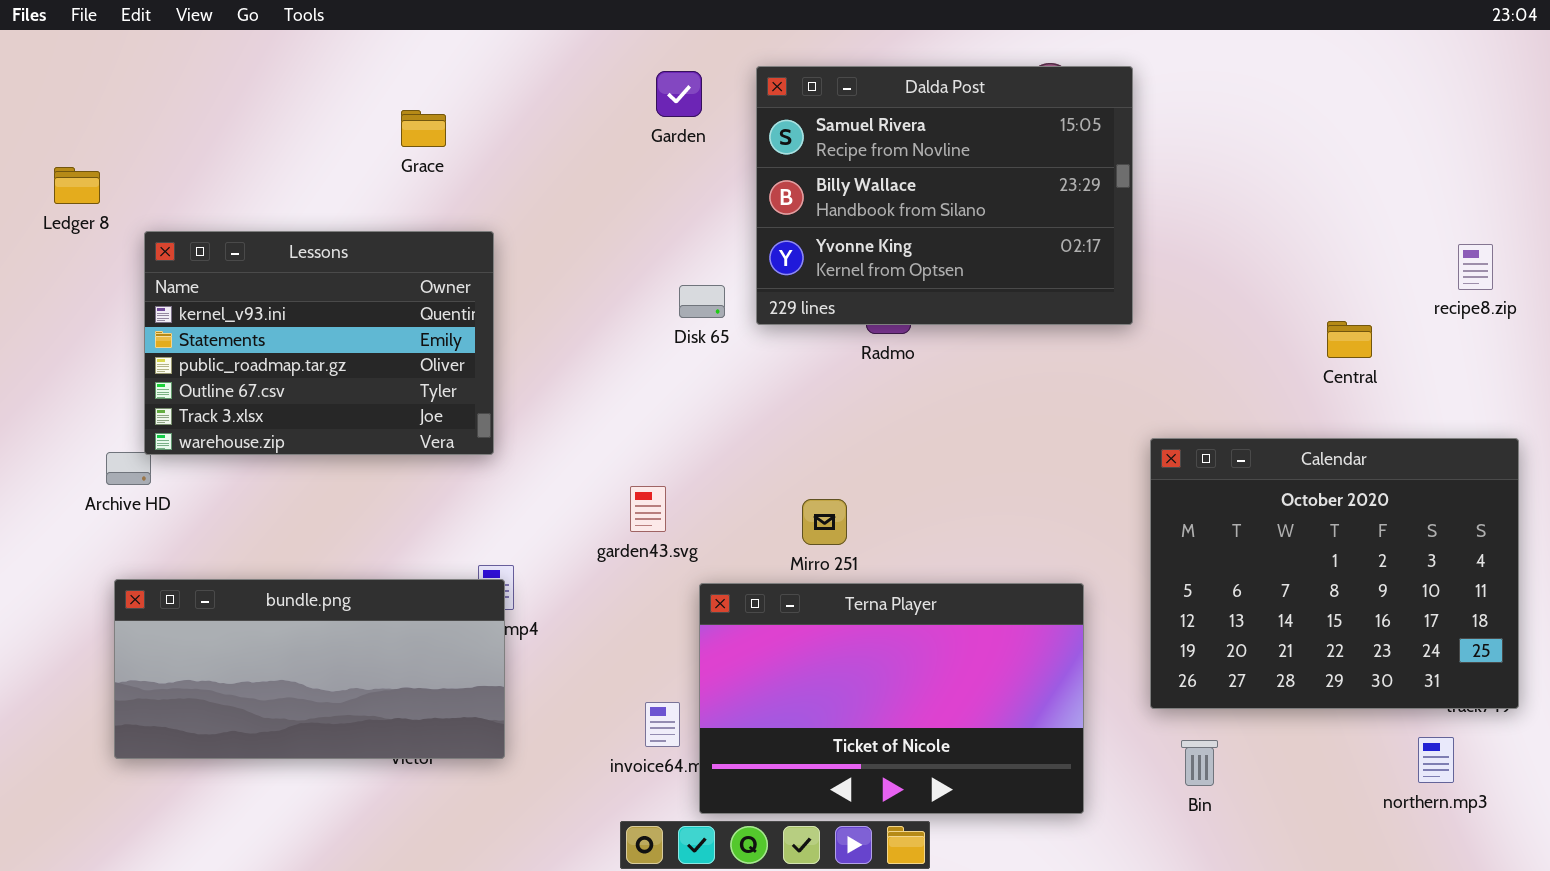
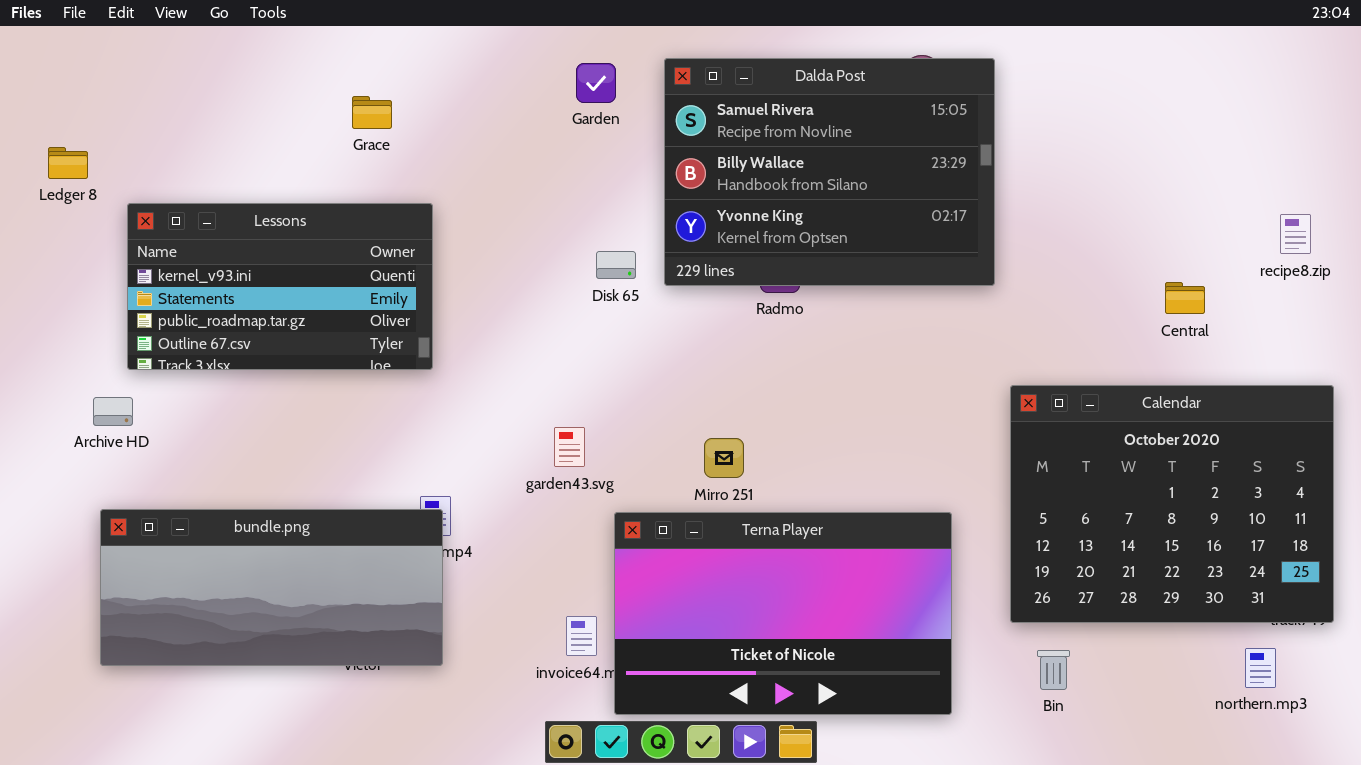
Lessons: [144,231,494,455] -> [127,203,433,370], resized

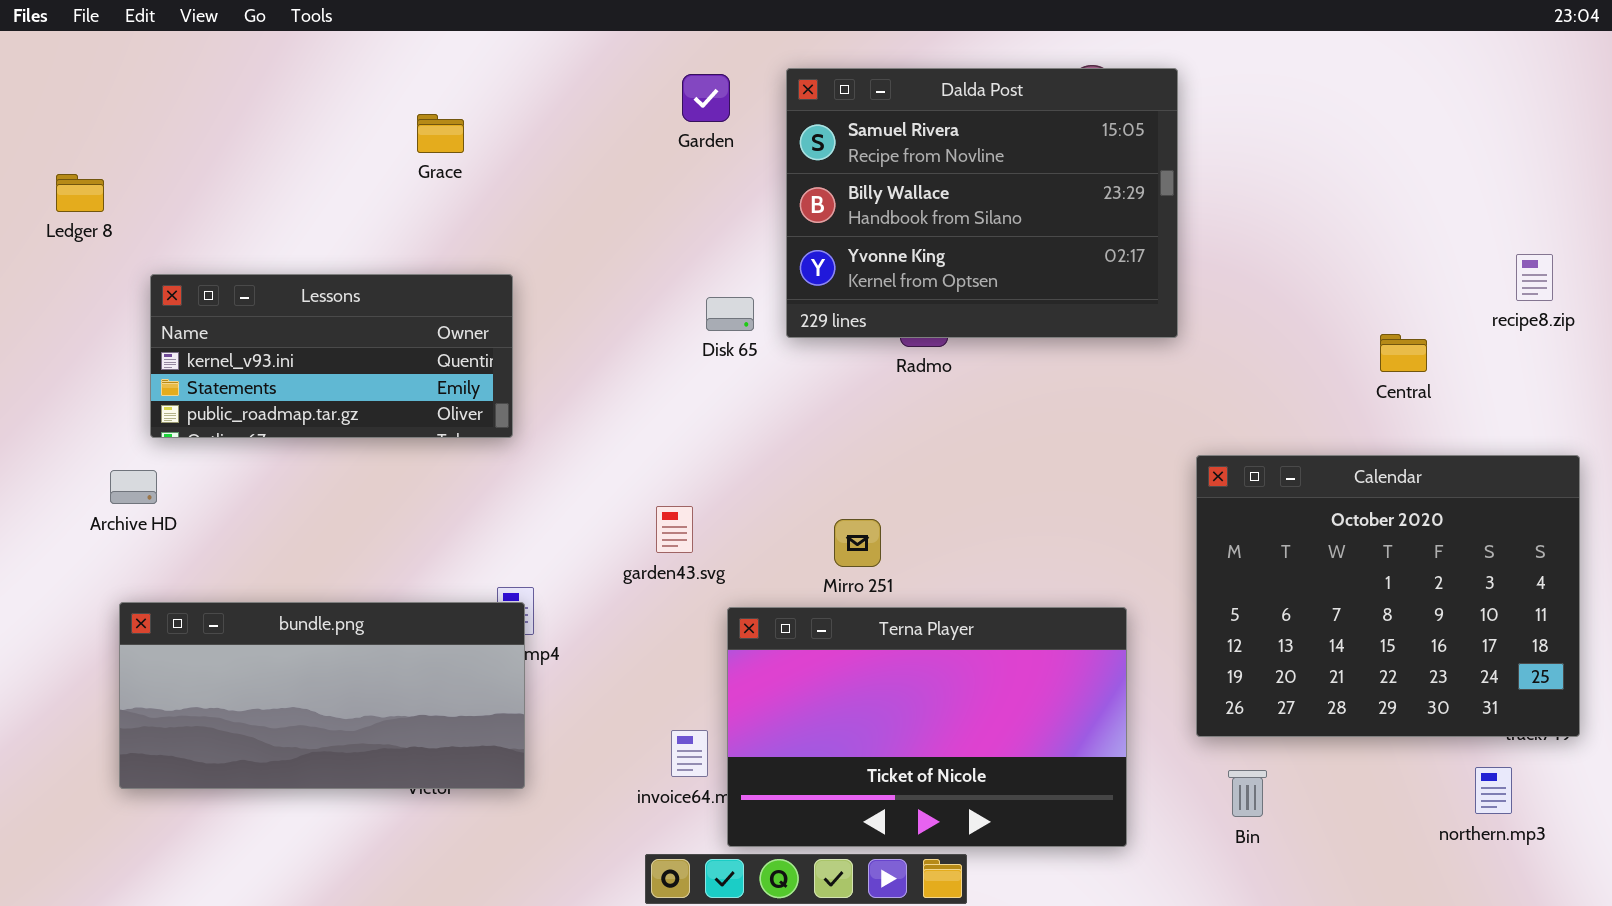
Lessons: [127,203,433,370] -> [150,274,513,438], resized

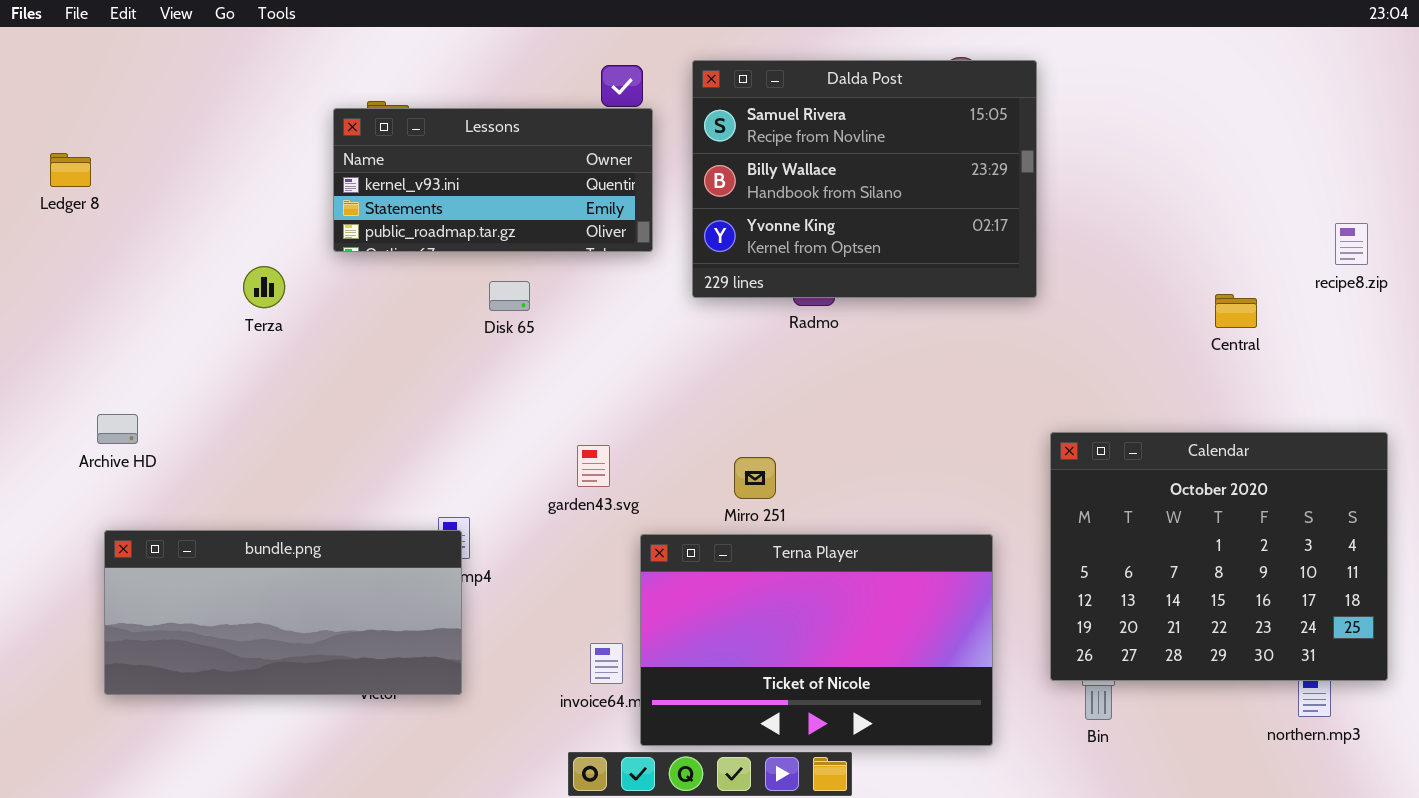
Lessons: [150,274,513,438] -> [333,108,653,252], moved
Disk 65: [706,297,754,331] -> [489,281,530,311], moved
Calendar: [1196,455,1580,737] -> [1050,432,1388,681], moved

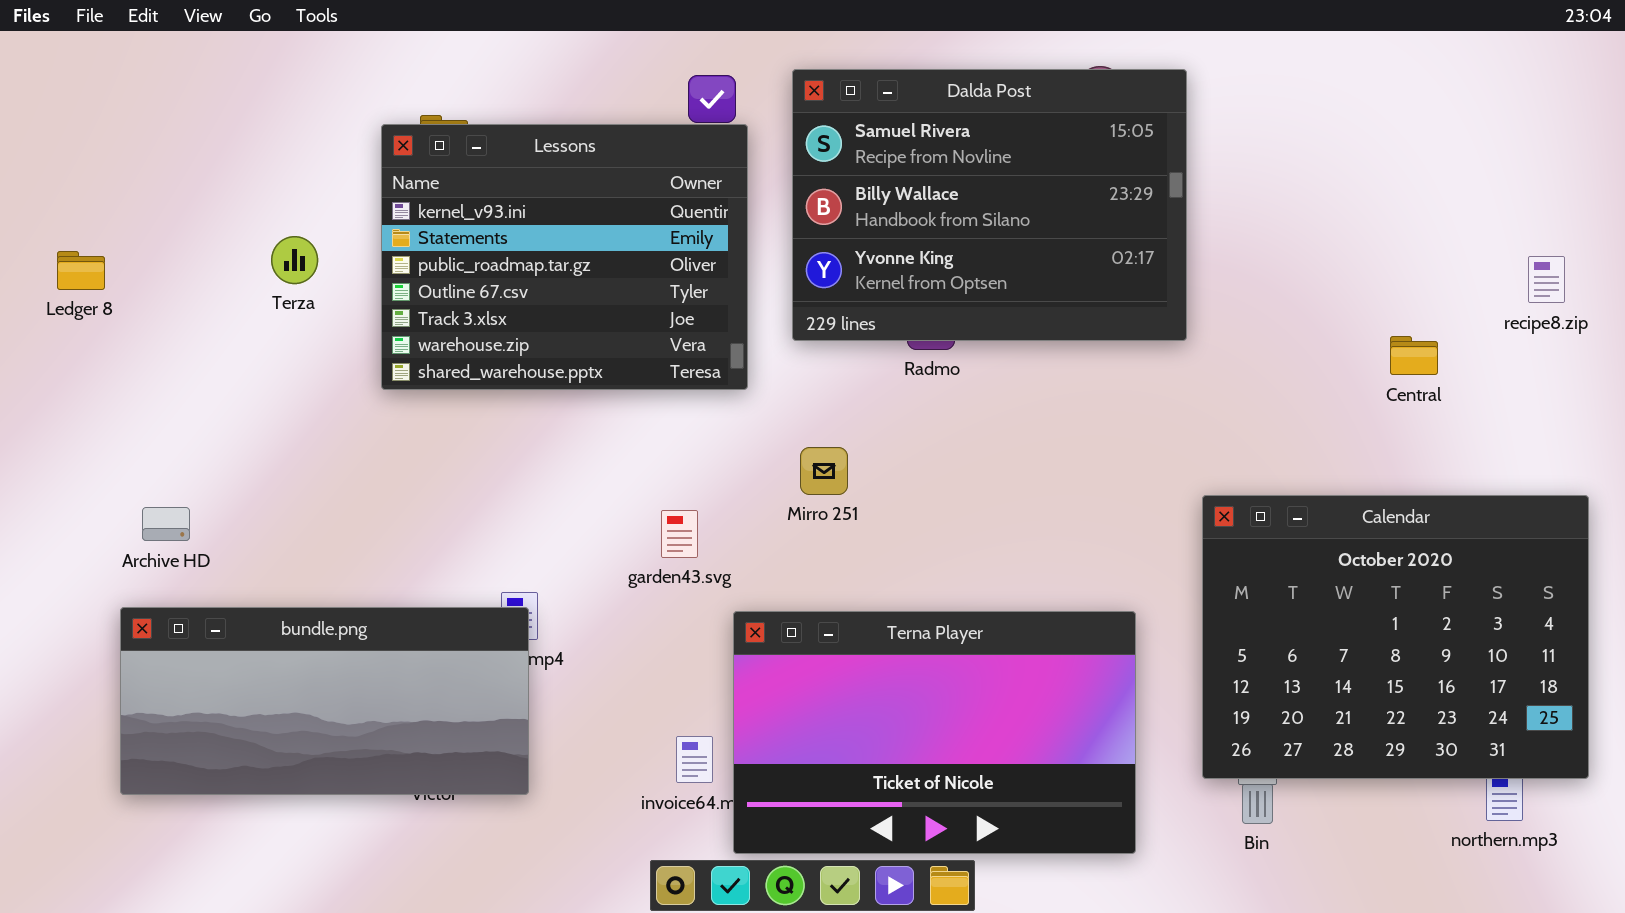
Lessons: [333,108,653,252] -> [381,124,748,390], resized
Ledger 8: [50,153,91,187] -> [57,251,105,290], moved
Terza: [243,266,285,308] -> [271,236,318,284], moved
Archive HD: [97,414,138,444] -> [142,507,190,541], moved
Mirro 251: [734,457,776,499] -> [800,447,848,495], moved

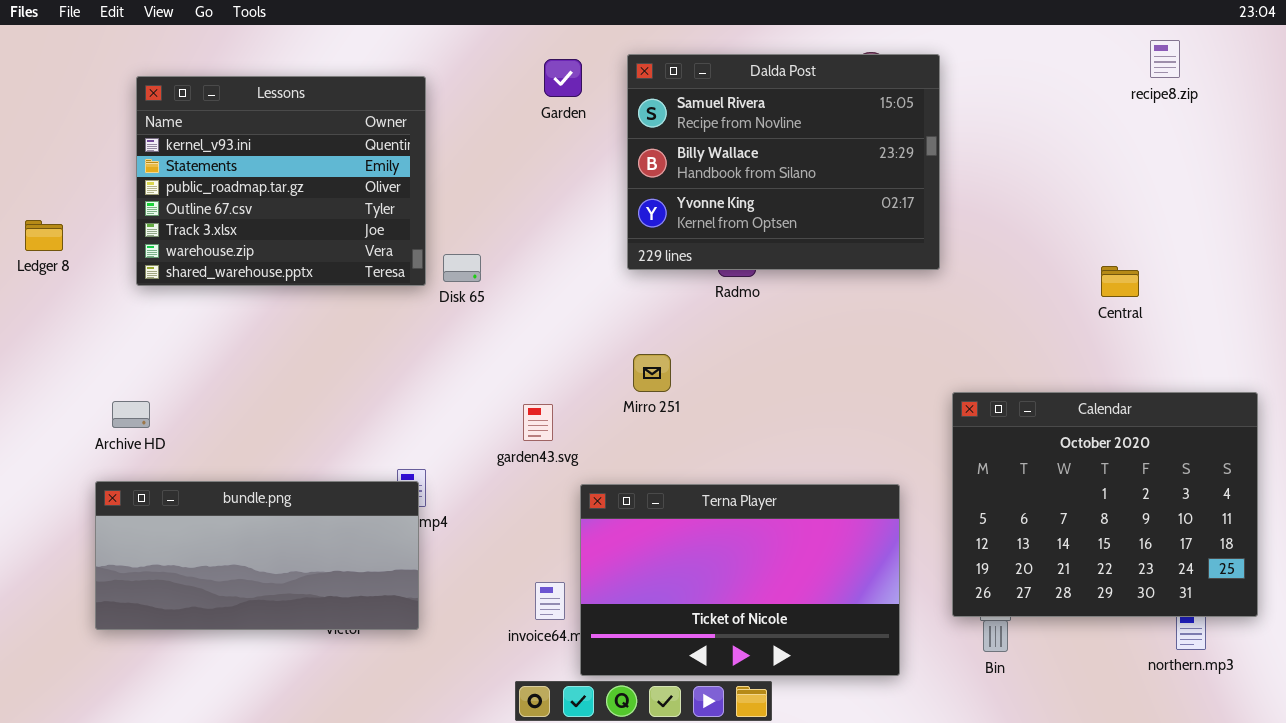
Lessons: [381,124,748,390] -> [136,76,426,286], moved
Ledger 8: [57,251,105,290] -> [25,220,63,251], moved
recipe8.zip: [1528,256,1565,303] -> [1150,40,1180,78], moved

